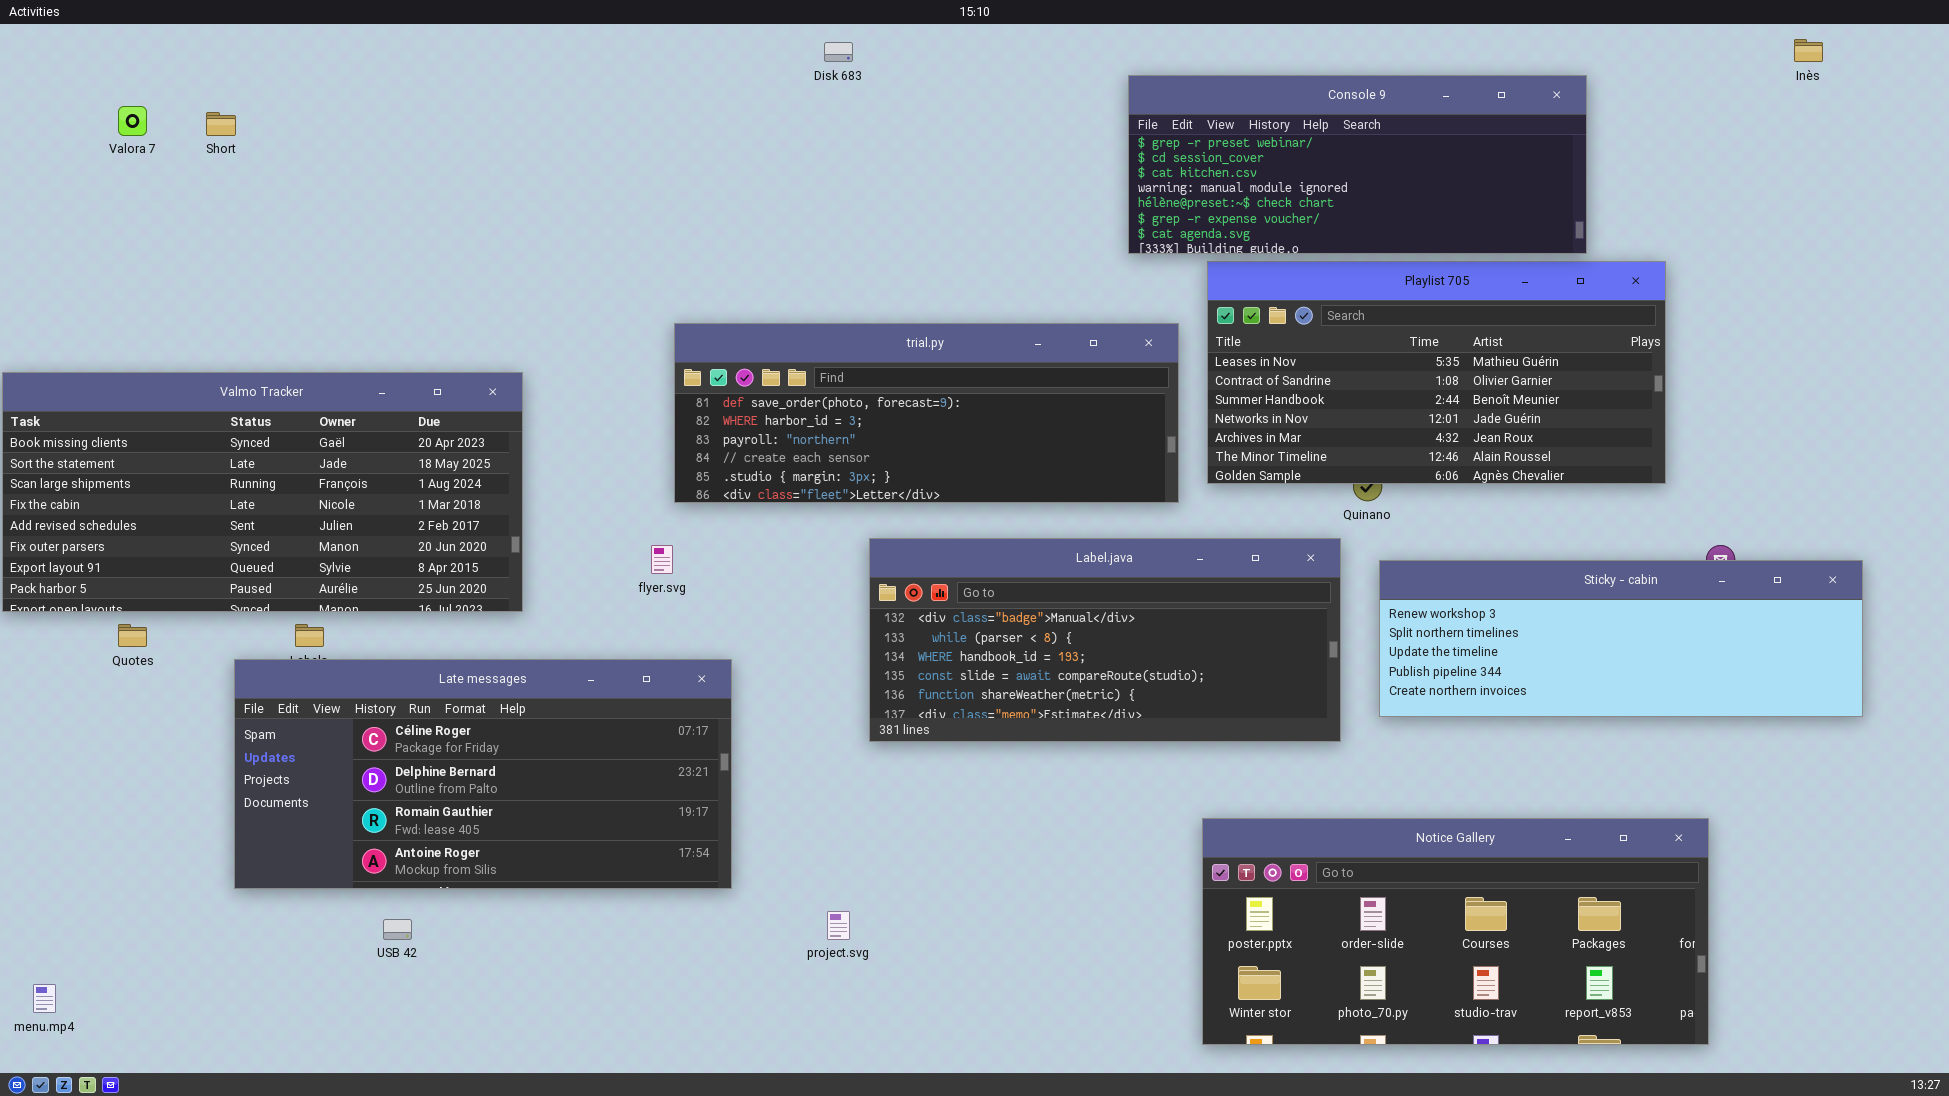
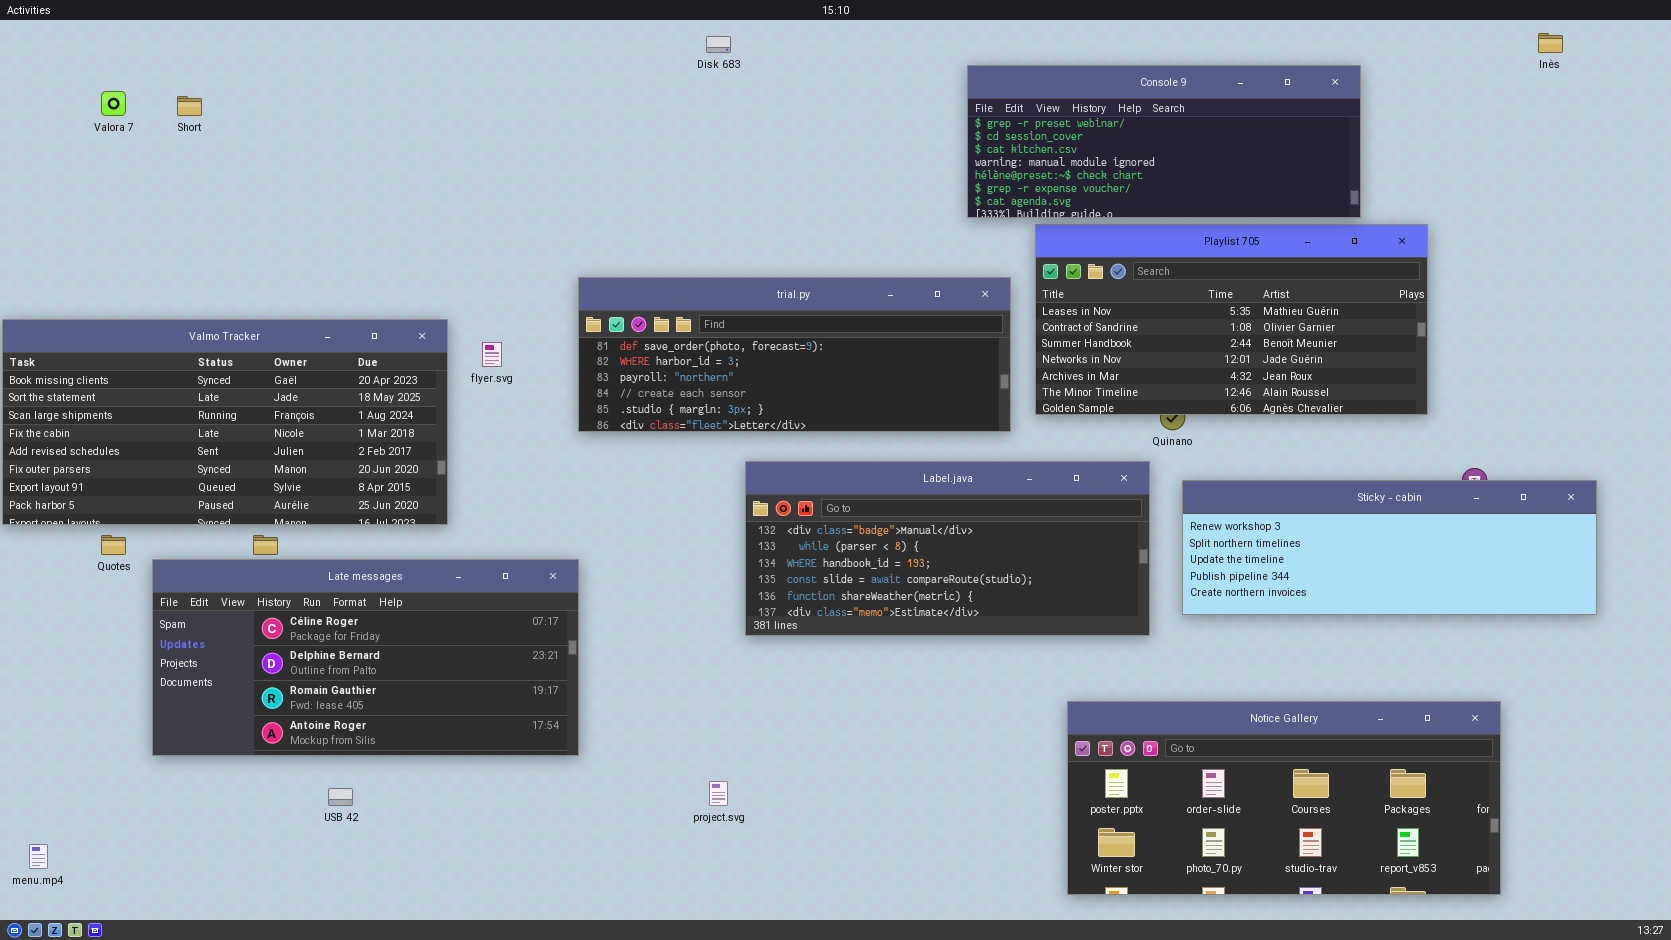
flyer.svg: [651,545,673,574] -> [482,342,502,367], moved
Late messages: [234,659,732,889] -> [152,559,579,756], moved
Notice Gallery: [1202,818,1709,1045] -> [1067,701,1501,895], moved

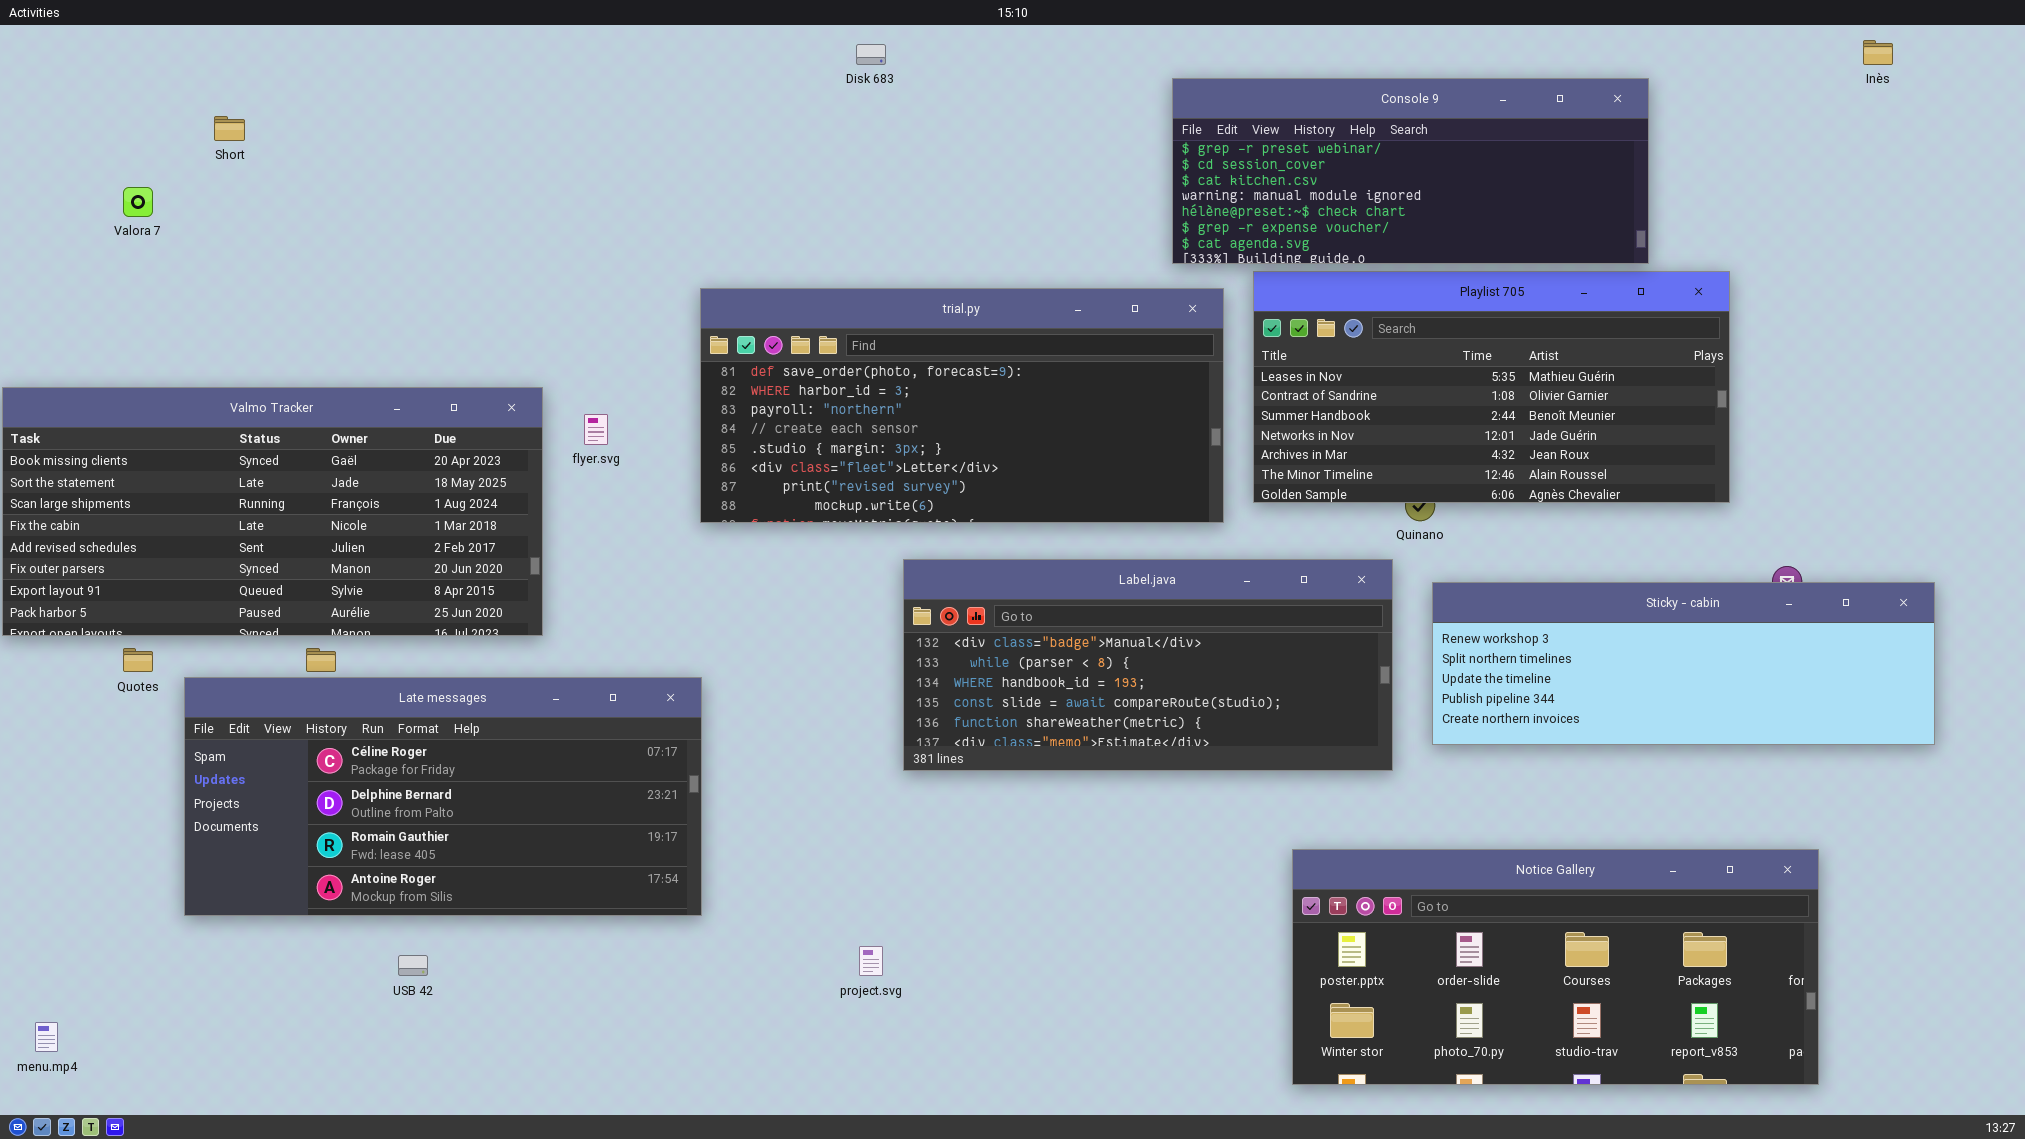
Valora 7: [101,91,126,116] -> [123,187,153,217], moved
trial.py: [578,277,1011,432] -> [700,288,1224,523], resized

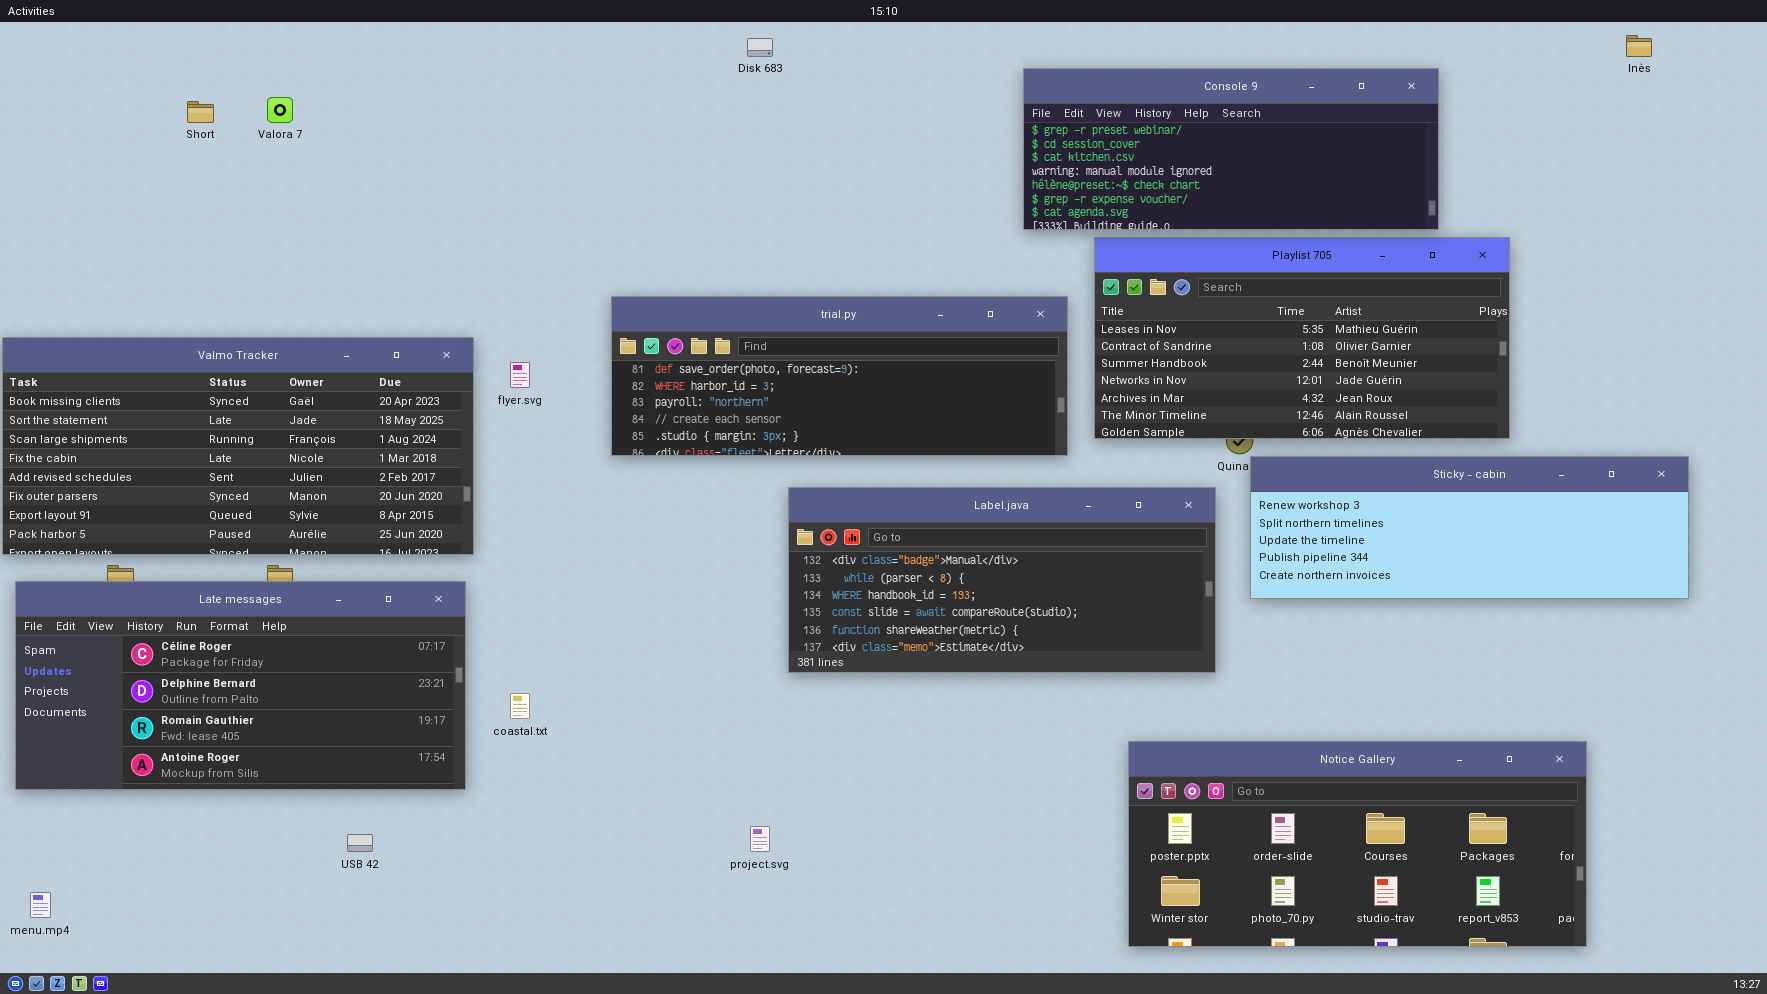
Valora 7: [123,187,153,217] -> [267,97,293,123], moved
trial.py: [700,288,1224,523] -> [611,296,1068,456], resized
Sticky - cabin: [1432,582,1935,745] -> [1250,456,1689,599], moved
Late messages: [184,677,702,916] -> [15,581,466,790], moved

